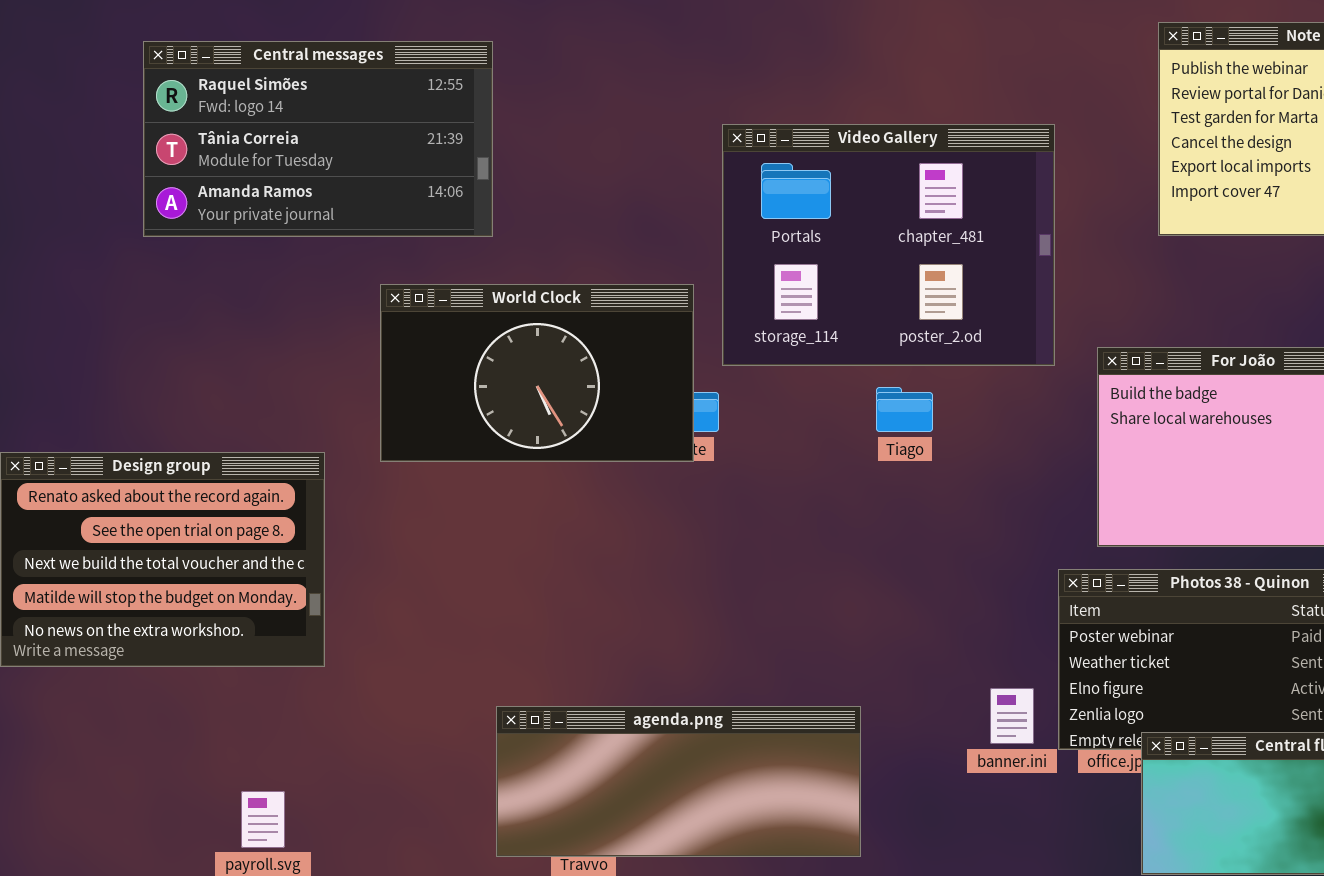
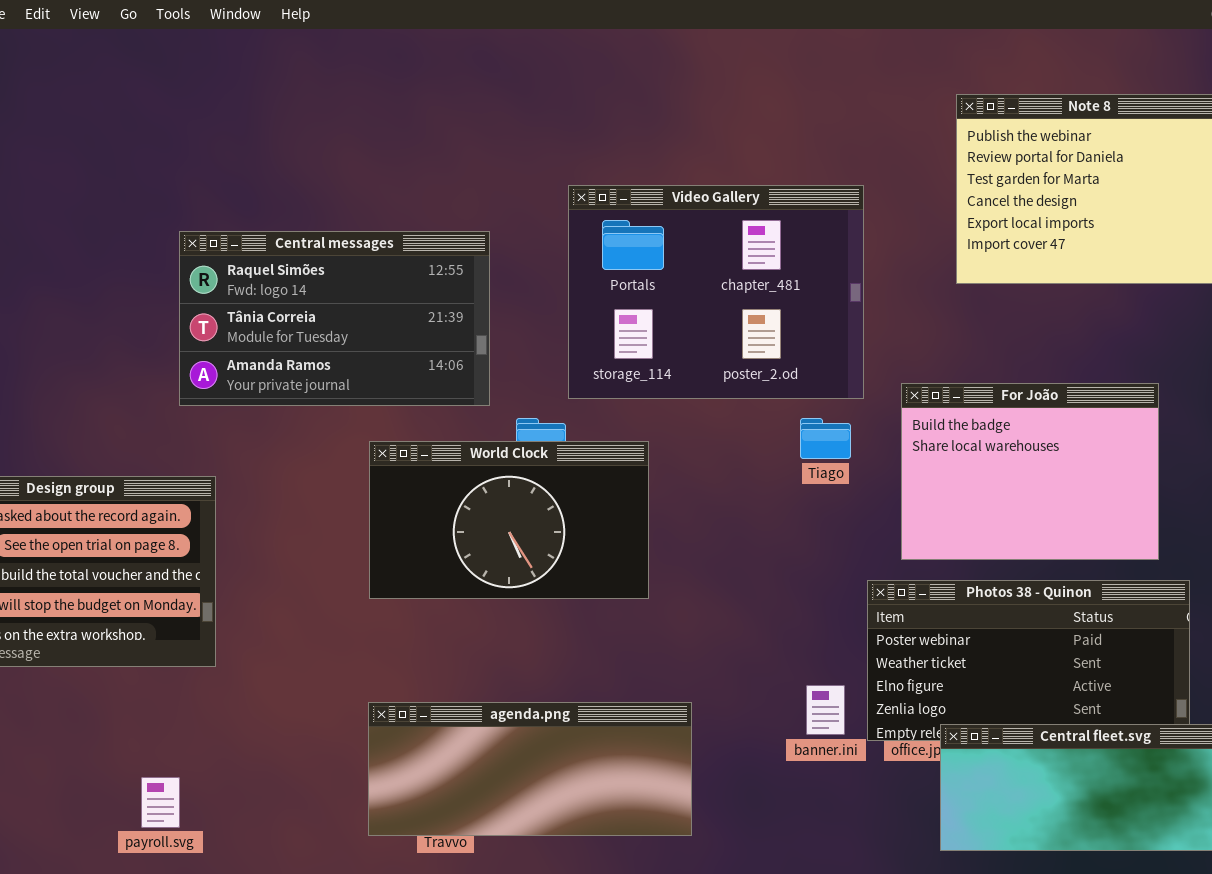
Central messages: [143,41,493,237] -> [179,231,490,406], moved
World Clock: [380,284,694,462] -> [369,441,649,599], moved
Tiago: [876,387,933,432] -> [800,418,851,459], moved

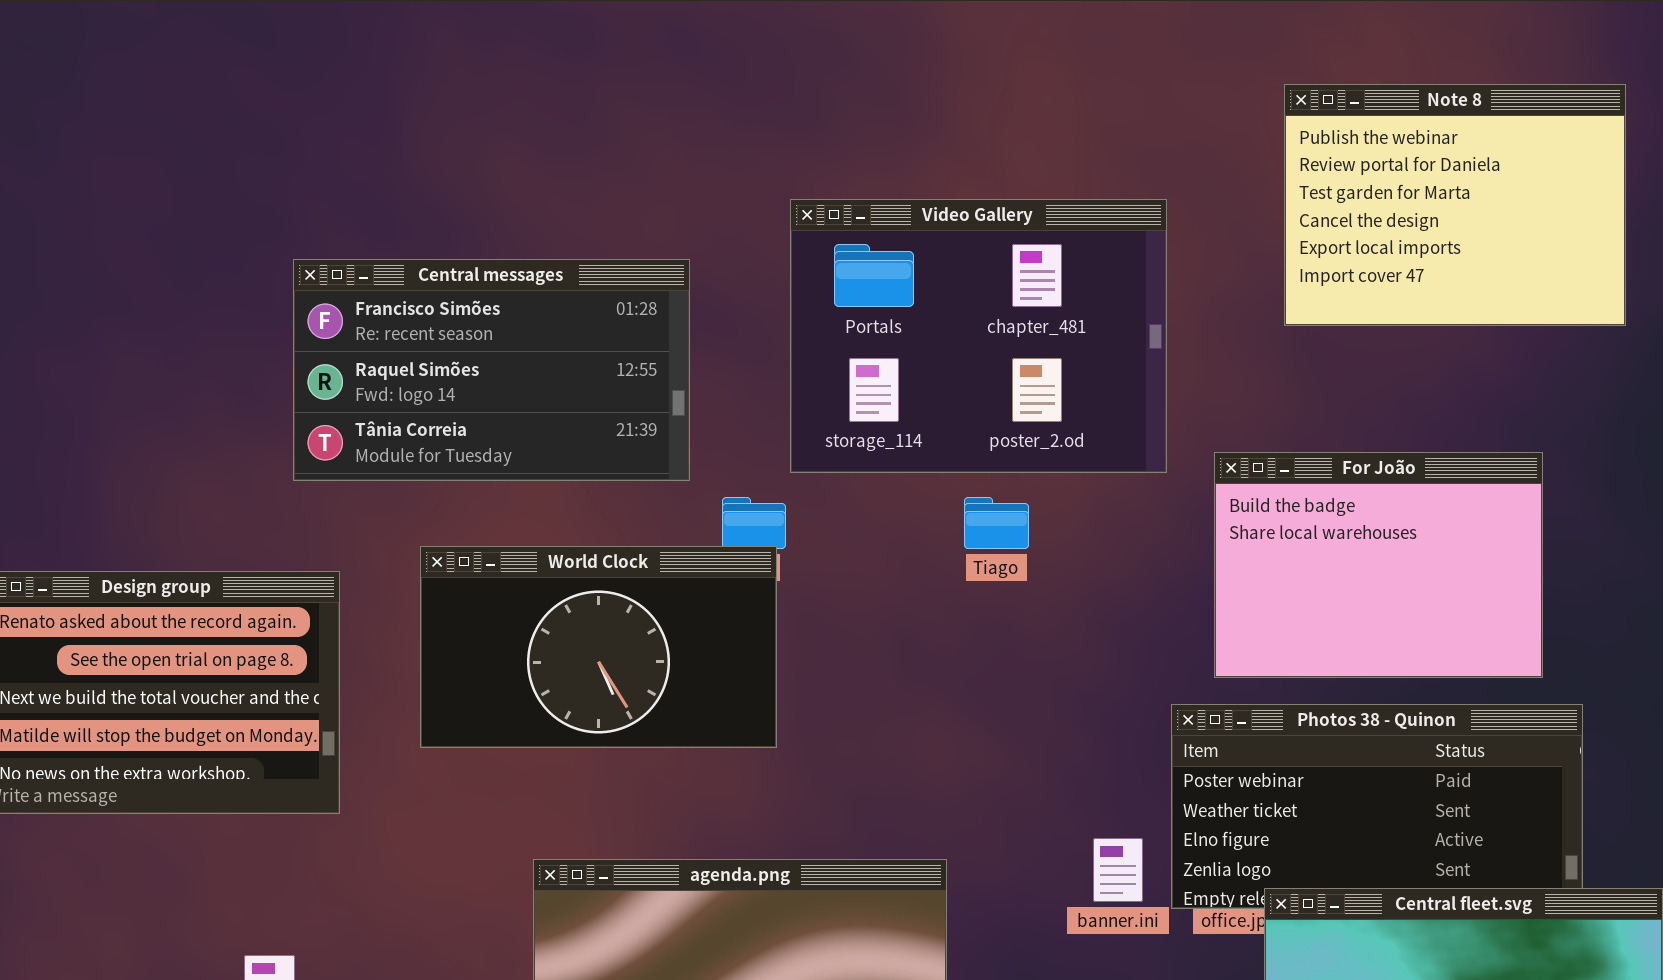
Central messages: [179,231,490,406] -> [293,259,690,481], scrolled up 1 row
Tiago: [800,418,851,459] -> [964,497,1029,549], moved
World Clock: [369,441,649,599] -> [420,546,777,748], moved

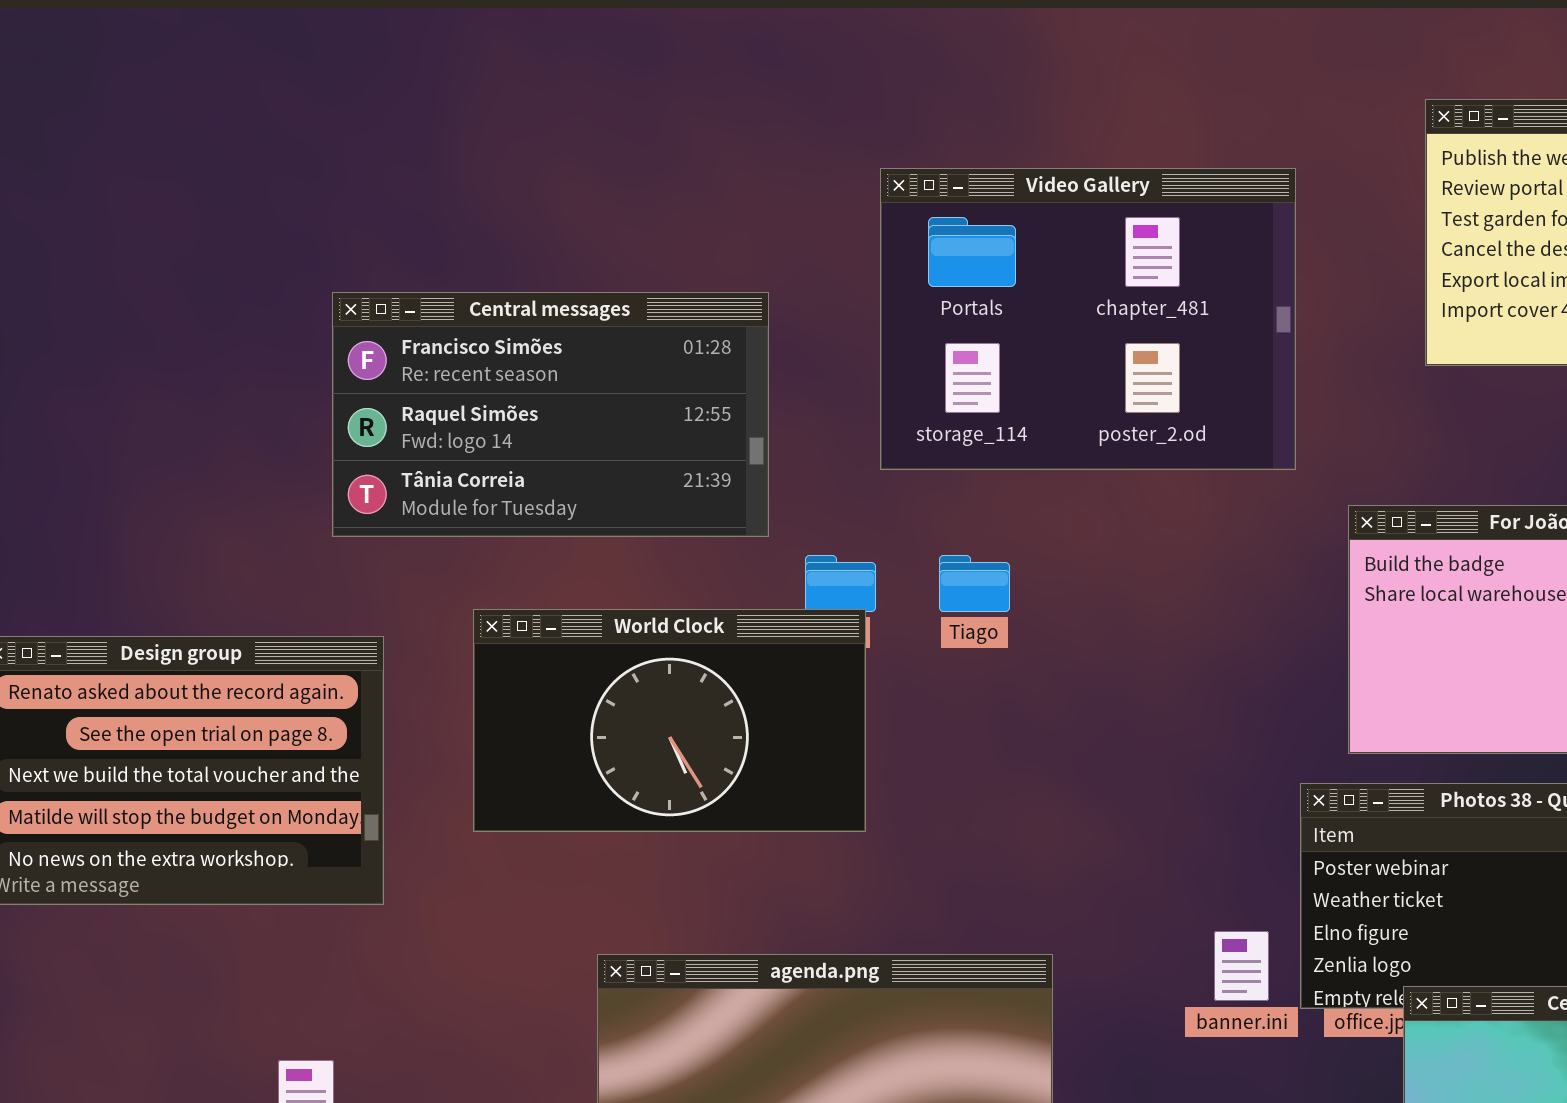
Video Gallery: [790,199,1167,473] -> [880,168,1296,470], moved
Tiago: [964,497,1029,549] -> [939,555,1010,612], moved

